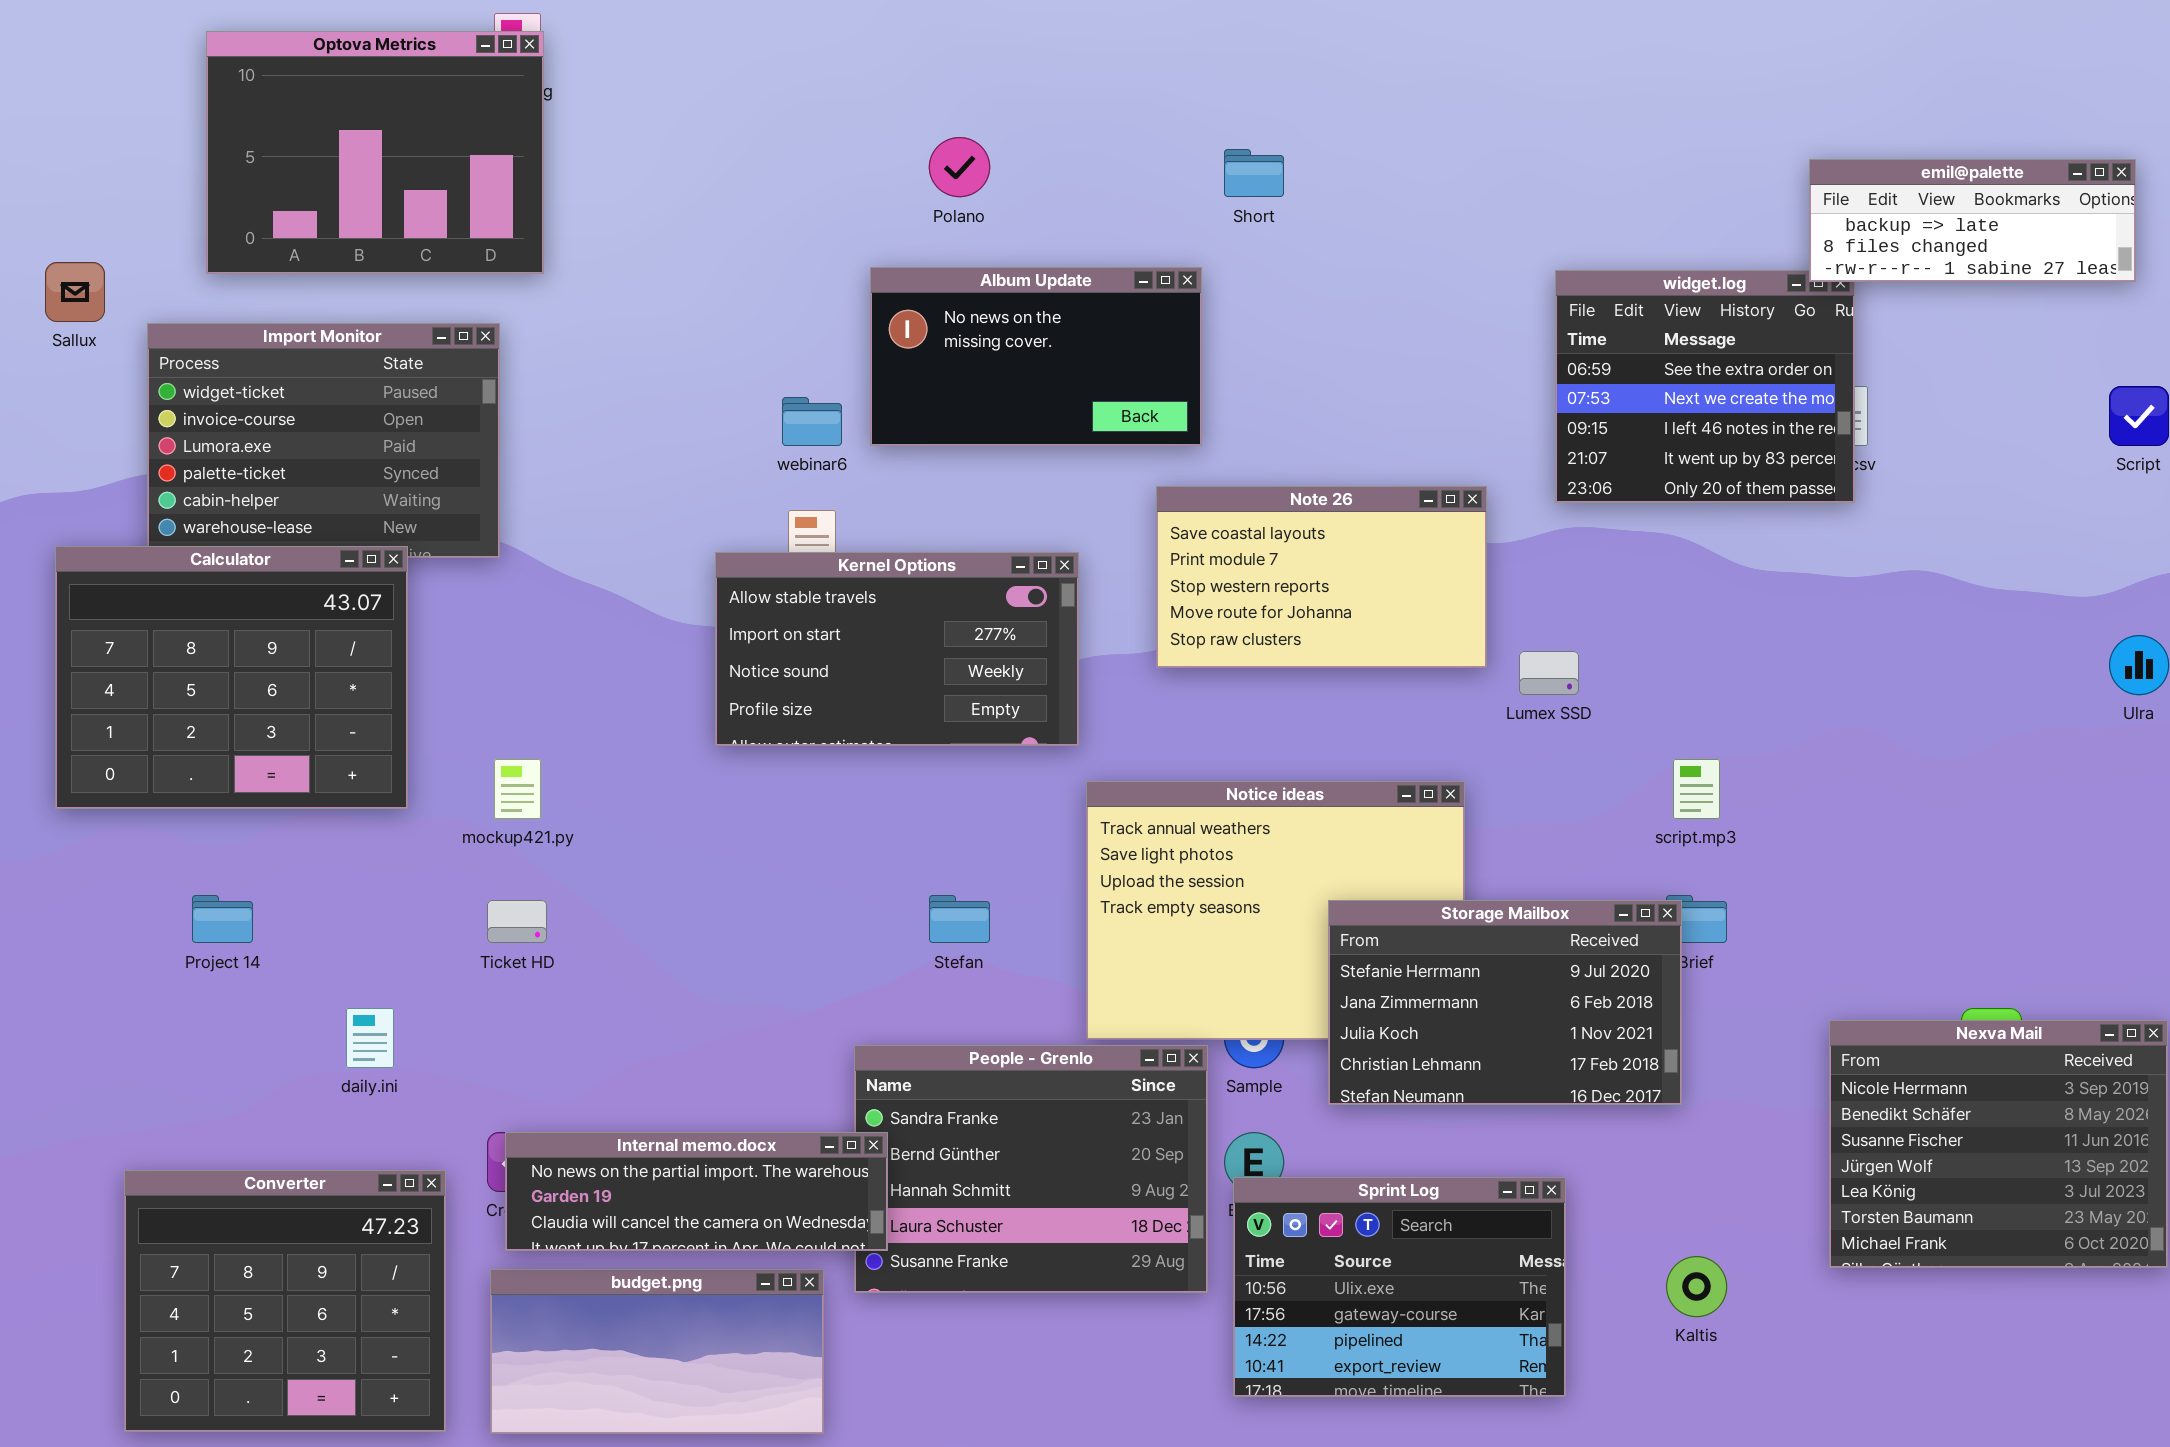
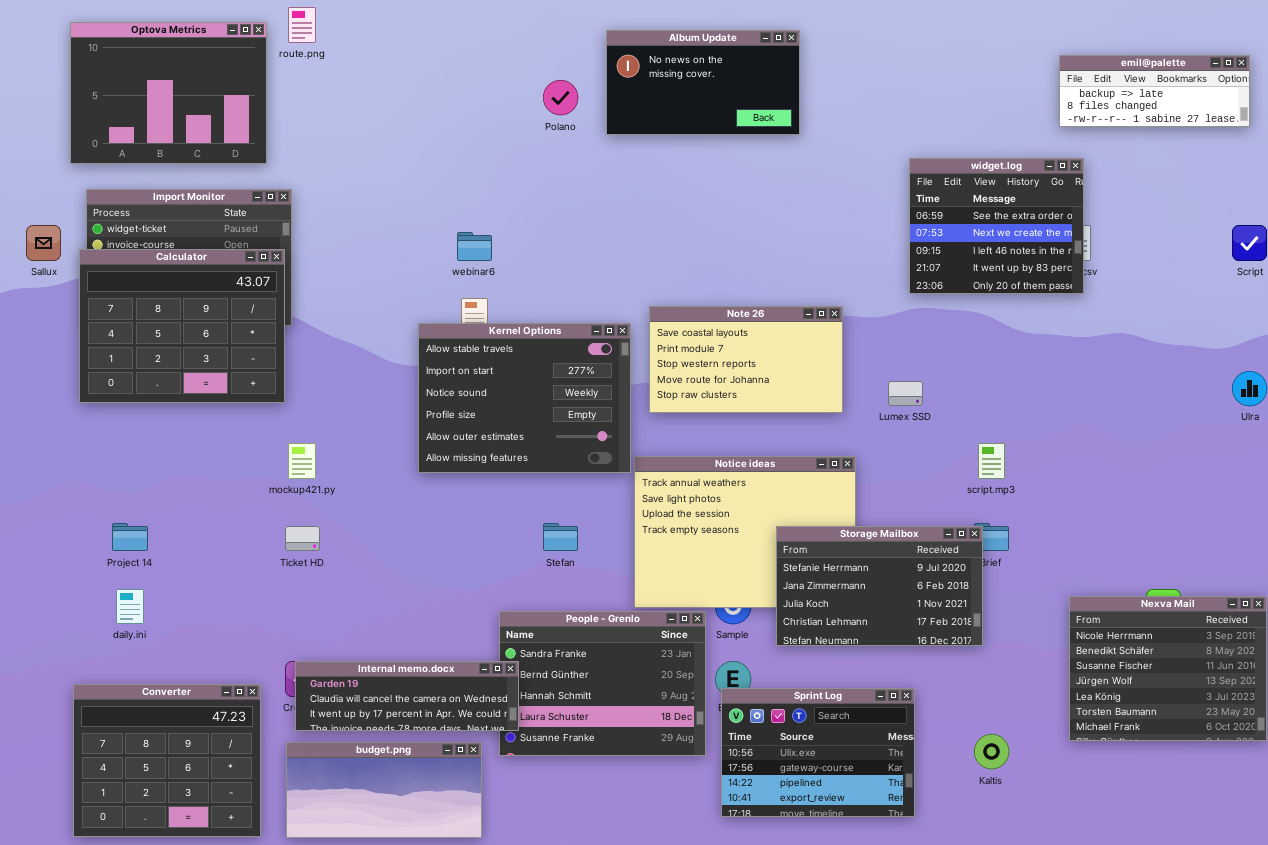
Optova Metrics: [206,31,544,274] -> [70,22,267,164], moved
emil@palette: [1809,159,2136,282] -> [1059,55,1250,127], moved
Sallux: [45,262,105,322] -> [26,225,61,261], moved
Album Update: [870,267,1202,446] -> [606,30,800,135], moved
Note 26: [1156,486,1487,668] -> [649,306,843,413], moved
Calculator: [55,546,408,809] -> [79,249,285,403], moved
Kernel Options: [715,552,1079,746] -> [418,323,631,473], resized
daily.ini: [346,1008,394,1068] -> [116,589,144,624], moved
Internal memo.docx: [505,1132,888,1251] -> [295,661,519,731], scrolled down 1 row

